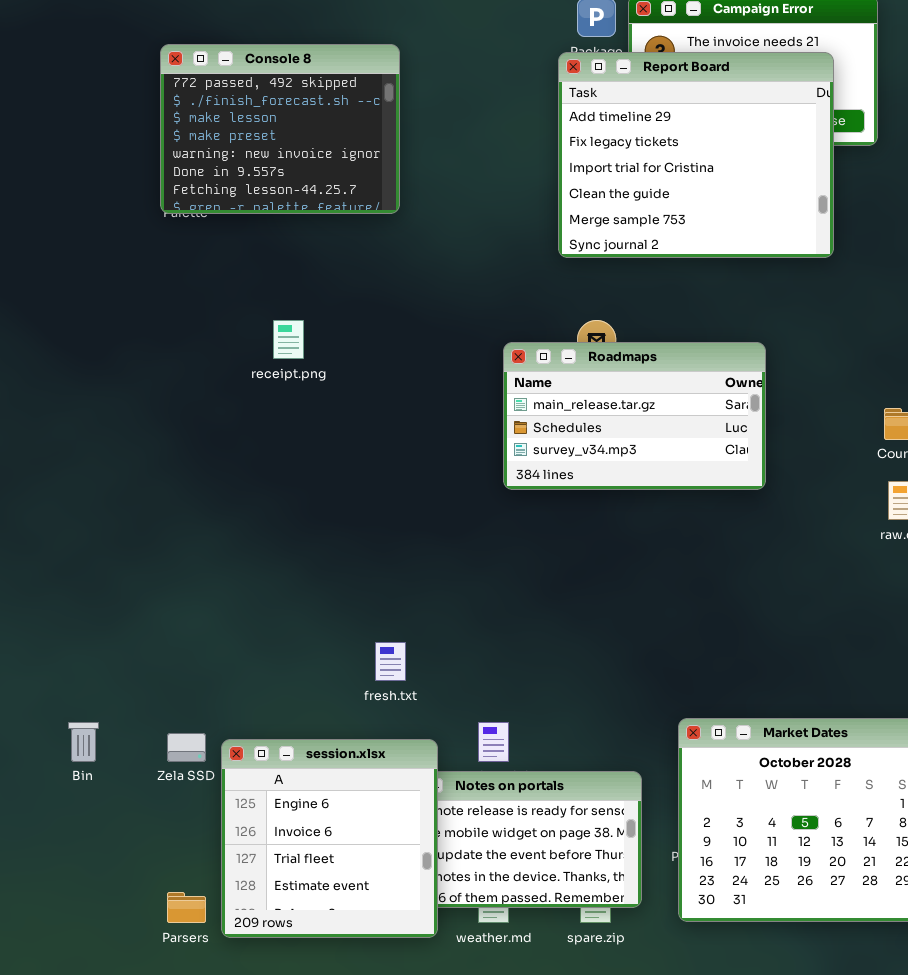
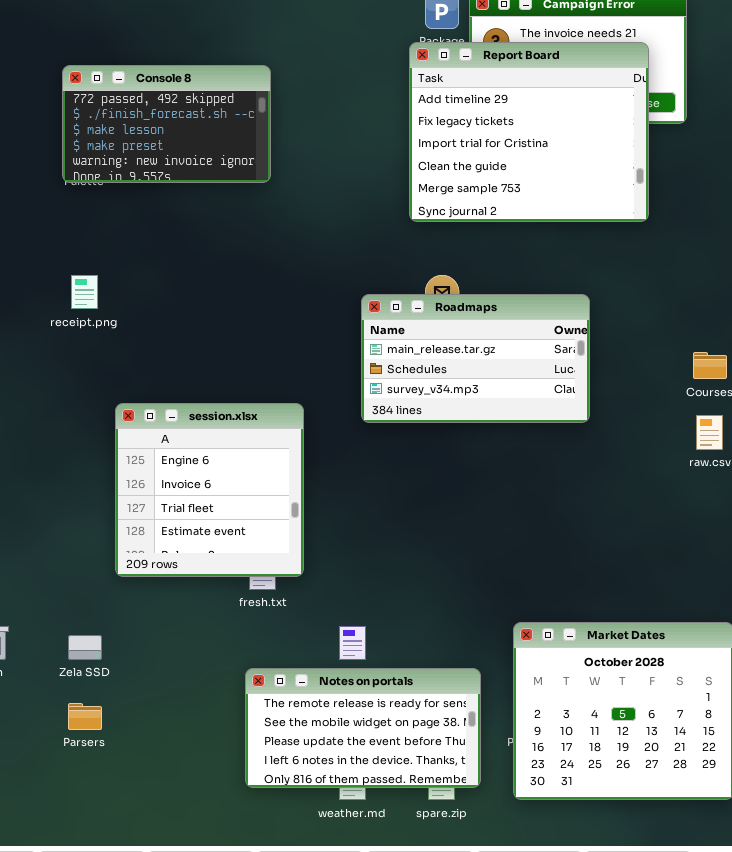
Console 8: [160,44,400,214] -> [62,65,271,183], resized
receipt.png: [273,320,304,359] -> [71,275,98,309], moved
session.xlsx: [221,739,438,938] -> [115,403,304,577], moved
Parsers: [167,892,206,923] -> [68,703,102,730], moved

